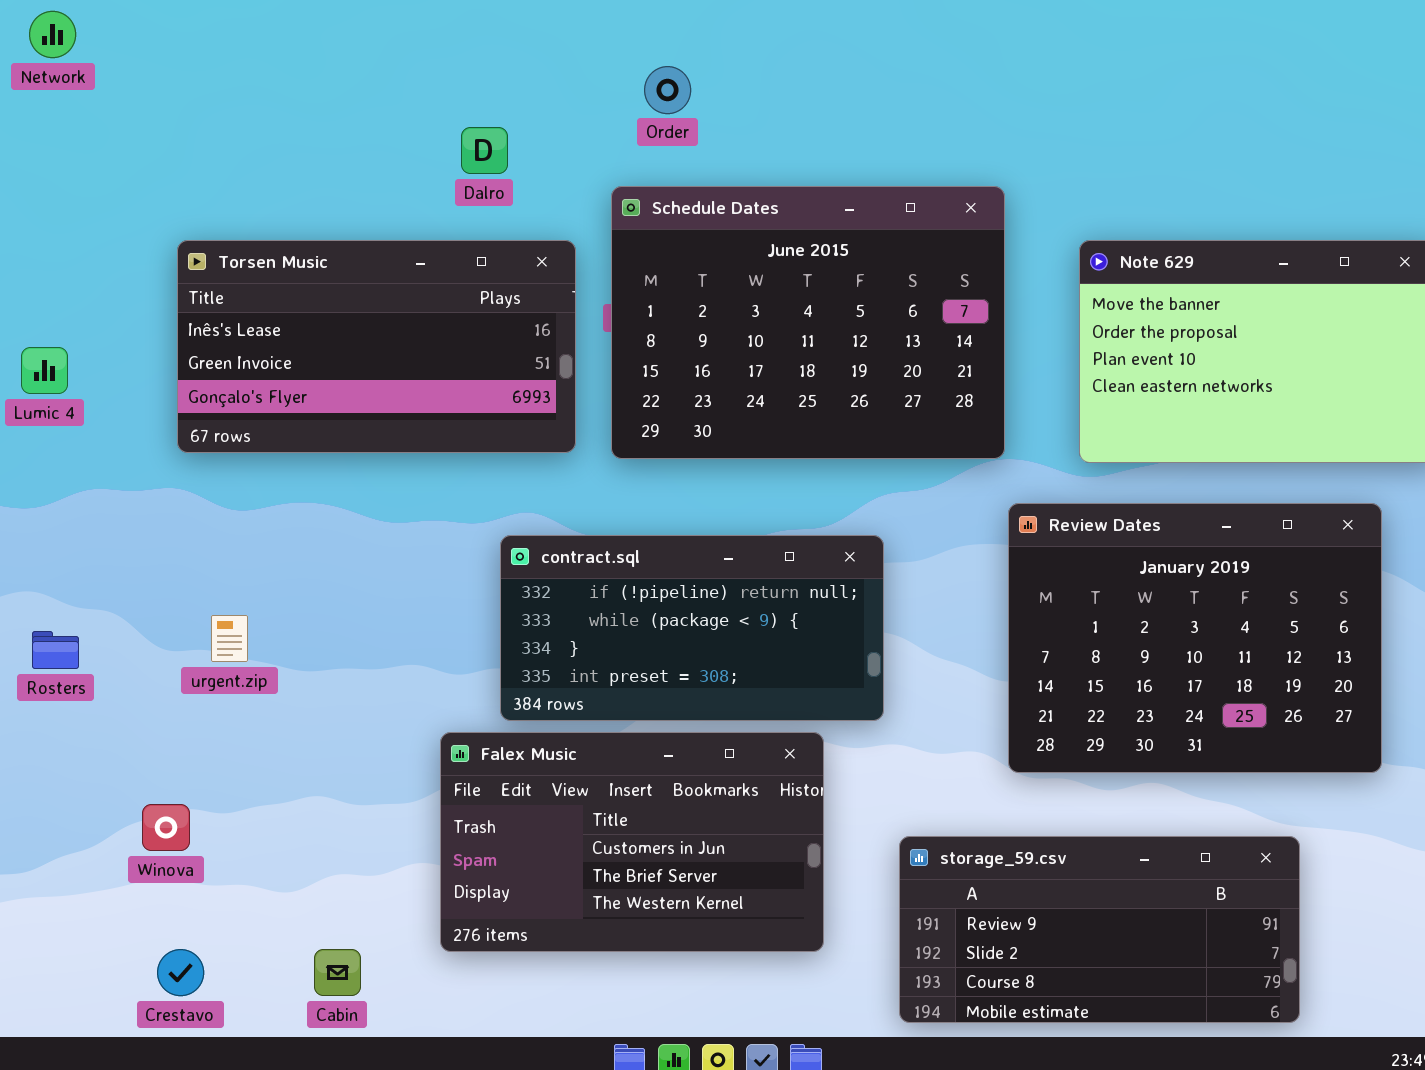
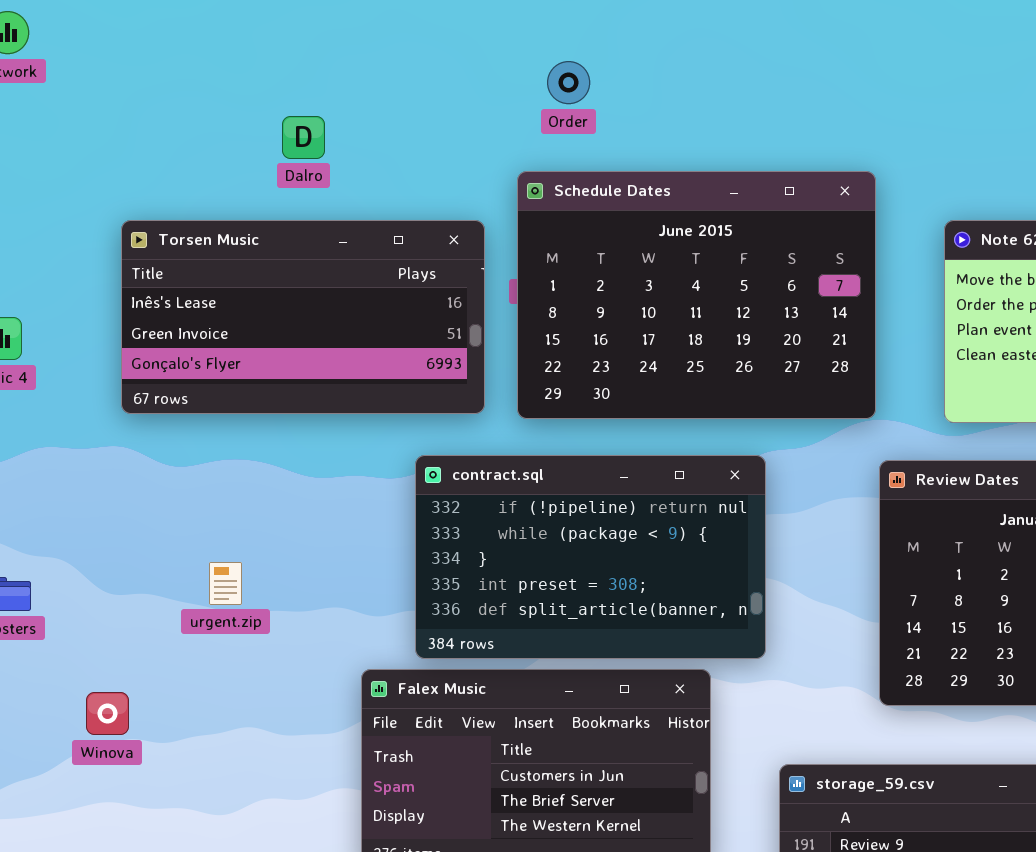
Dalro: [461,127,508,174] -> [282,116,325,159], moved
contract.sql: [500,535,884,721] -> [415,455,766,659], resized
urgent.zip: [211,615,248,662] -> [209,562,242,605], moved
Winova: [142,804,190,851] -> [86,692,129,735], moved

